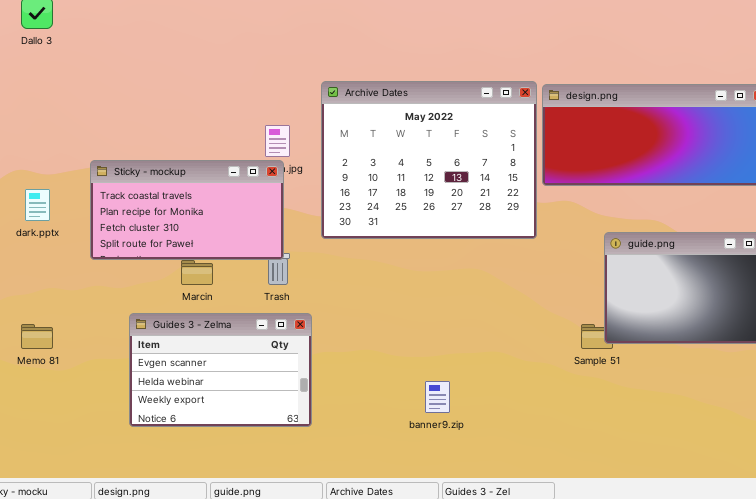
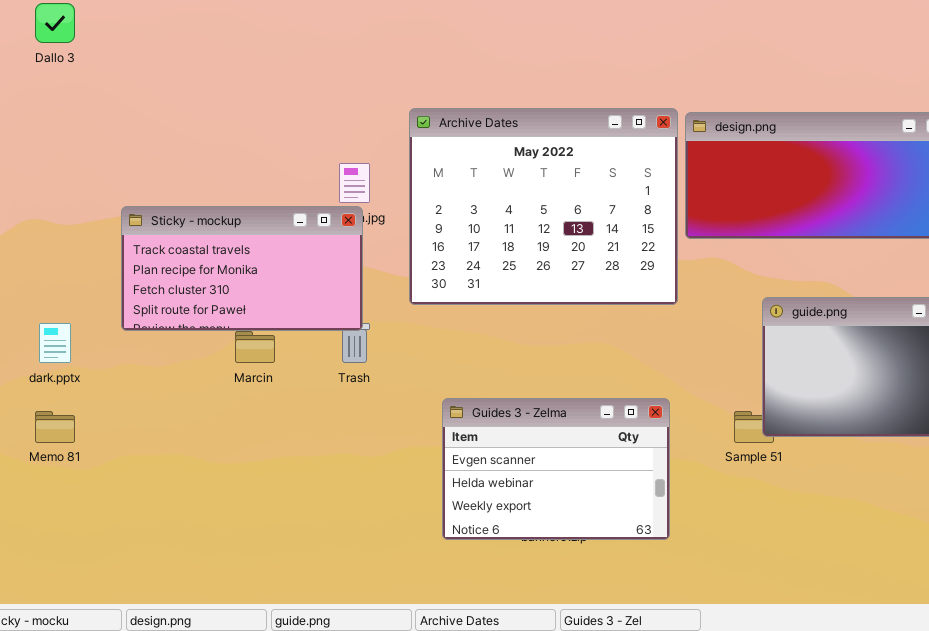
dark.pptx: [25,189,50,221] -> [39,323,71,363], moved
Guides 3 - Zelma: [129,313,312,427] -> [442,398,670,540], moved

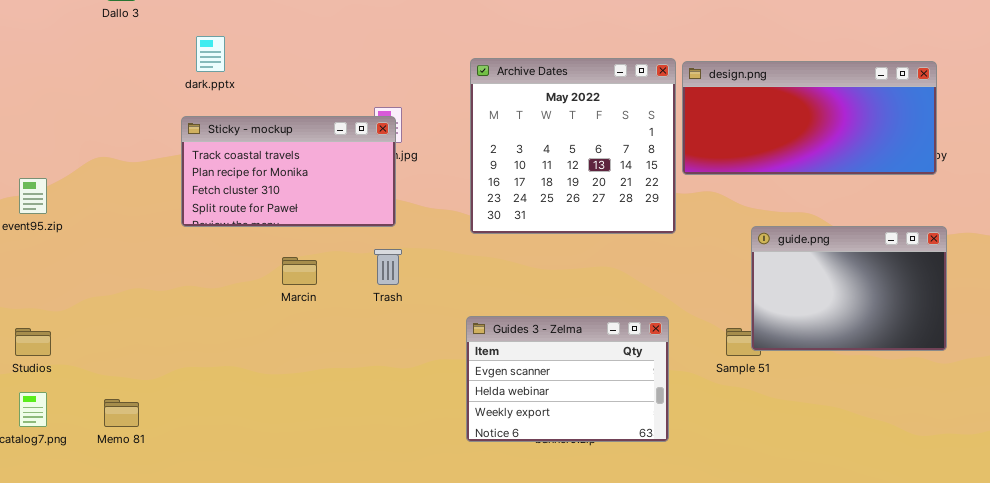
Archive Dates: [409,108,678,305] -> [470,58,676,234], resized
Sticky - mockup: [121,206,363,331] -> [181,116,396,227], moved
dark.pptx: [39,323,71,363] -> [196,36,225,72], moved
Memo 81: [35,411,75,443] -> [104,399,139,427], moved

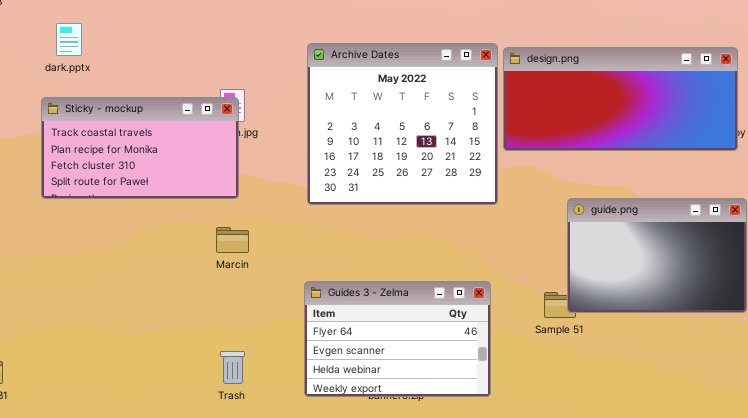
Trash: [374,249,402,285] -> [220,351,245,384], moved
Marcin: [282,257,317,285] -> [216,227,249,253], moved
Guides 3 - Zelma: [466,316,669,442] -> [304,281,491,397], scrolled up 1 row

